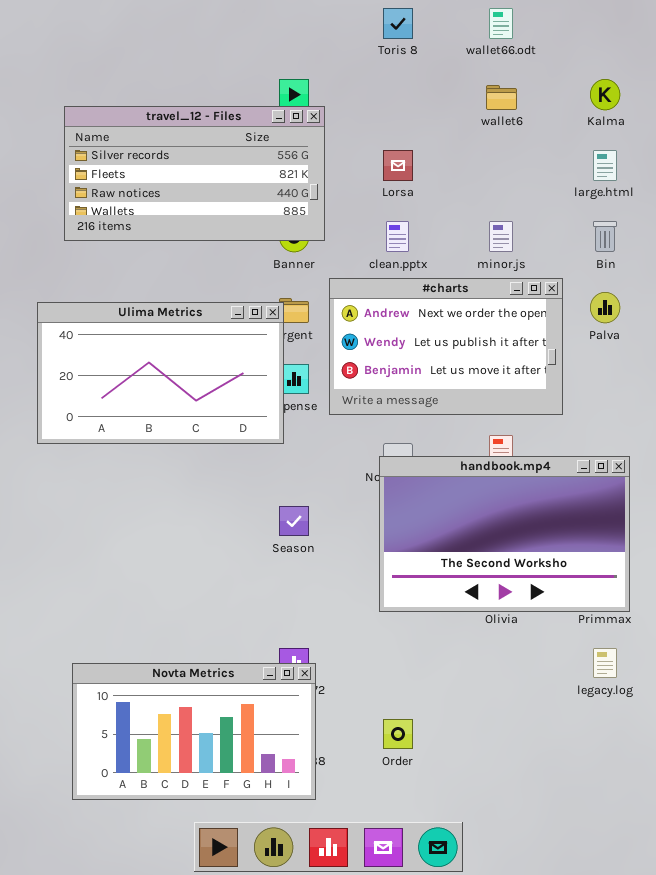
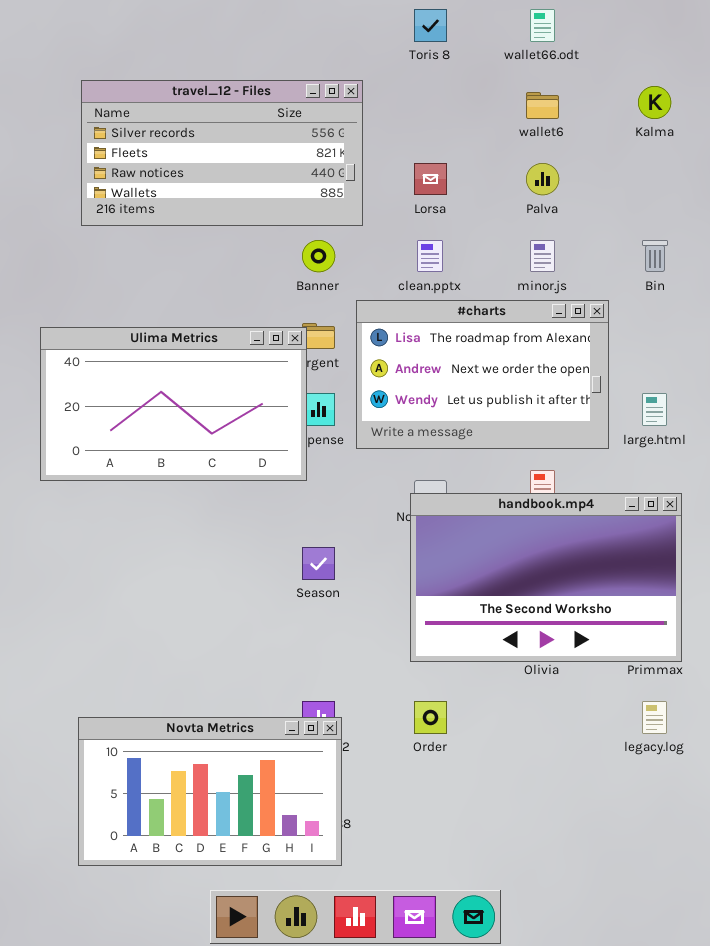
travel_12 - Files: [64,106,325,241] -> [81,80,363,226], moved
large.html: [593,150,617,181] -> [642,393,667,426], moved
#charts: [329,278,563,415] -> [356,300,609,449], scrolled up 1 row
Palva: [590,292,620,323] -> [526,163,559,195], moved
Order: [383,719,413,749] -> [414,701,447,734], moved

